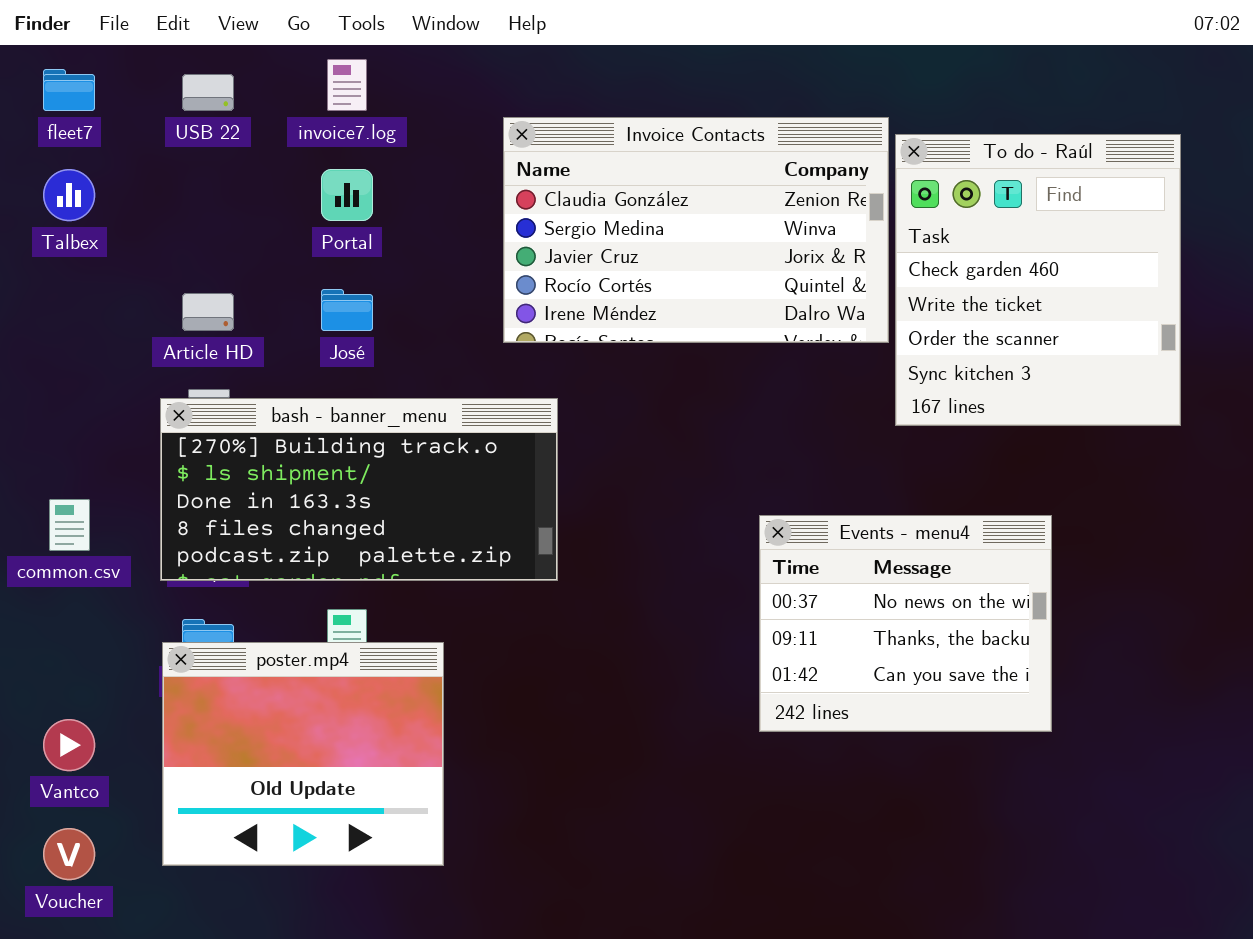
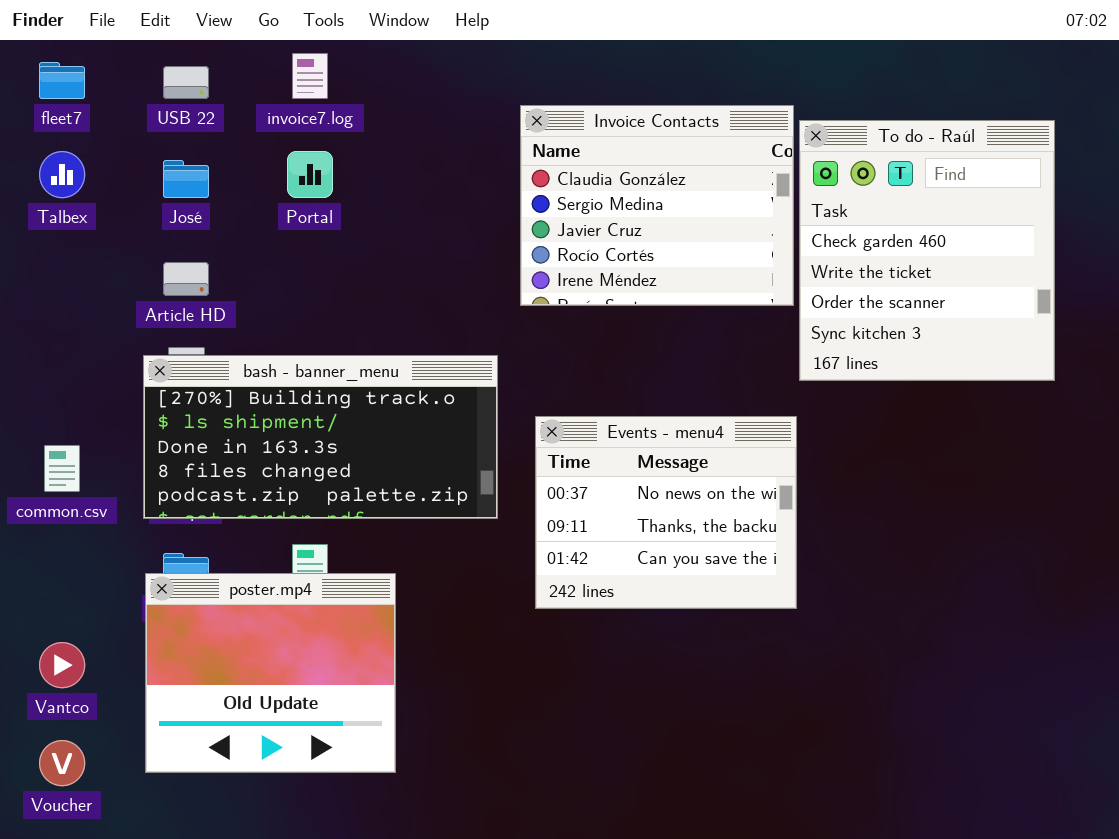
Invoice Contacts: [503,117,889,343] -> [520,105,794,306], resized
José: [321,289,373,331] -> [163,160,209,198], moved
Events - menu4: [759,515,1052,732] -> [535,416,797,609], moved

